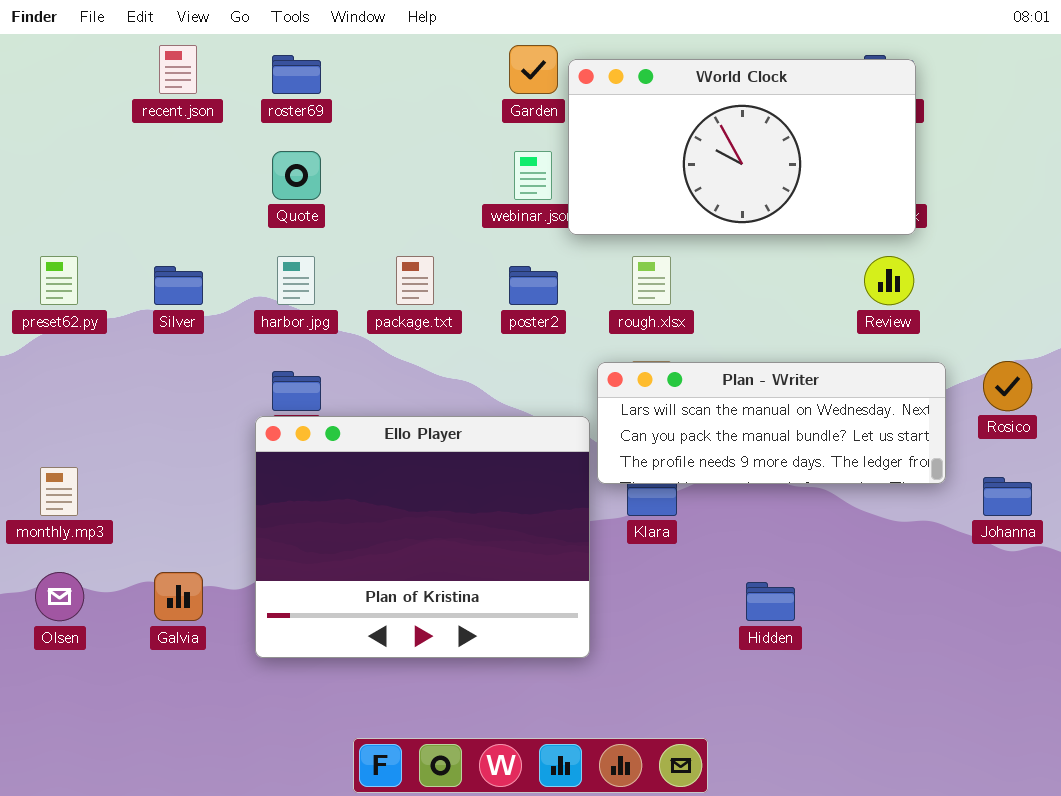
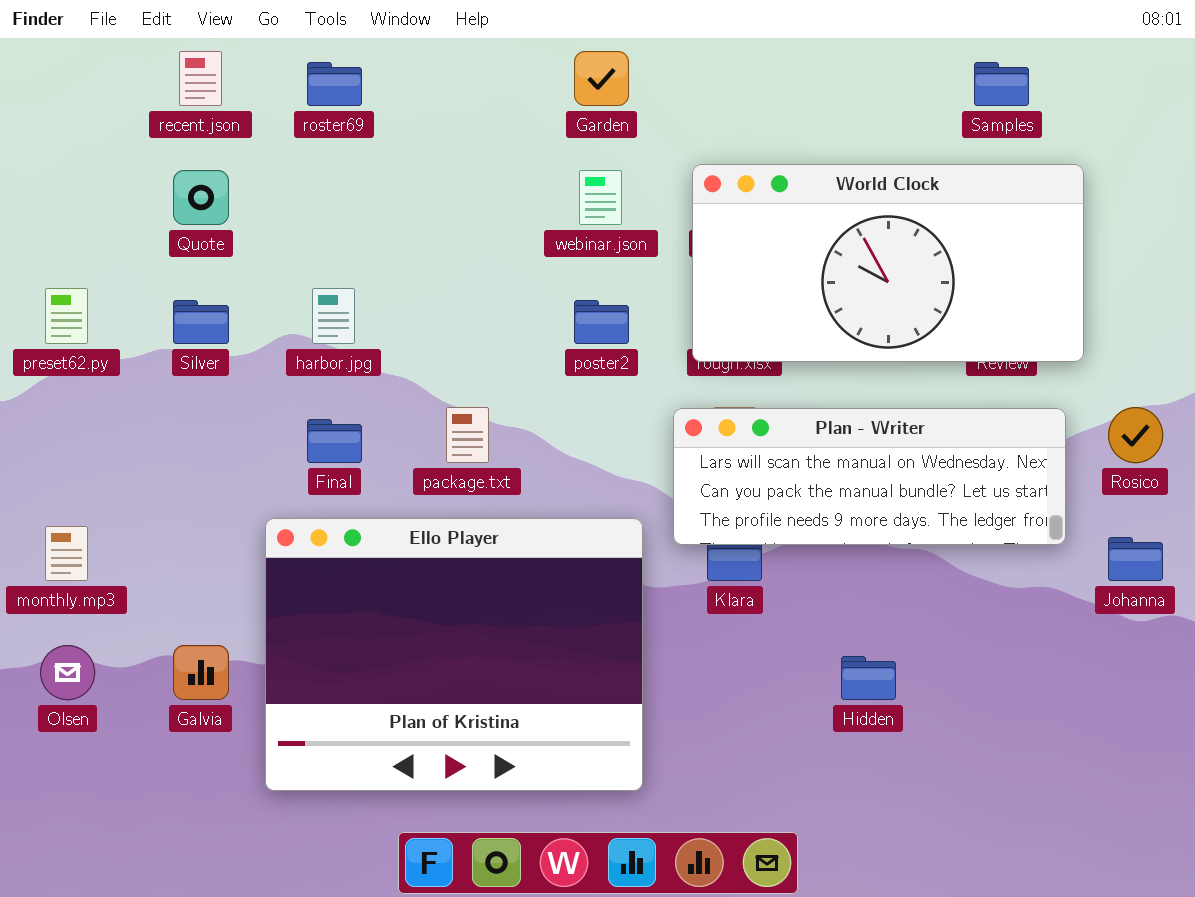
World Clock: [568,59,916,235] -> [692,164,1084,362], moved
Quote: [272,151,321,200] -> [173,170,229,225], moved
package.txt: [396,256,434,305] -> [446,407,489,463], moved
Ello Player: [255,416,590,658] -> [265,518,643,791], moved

